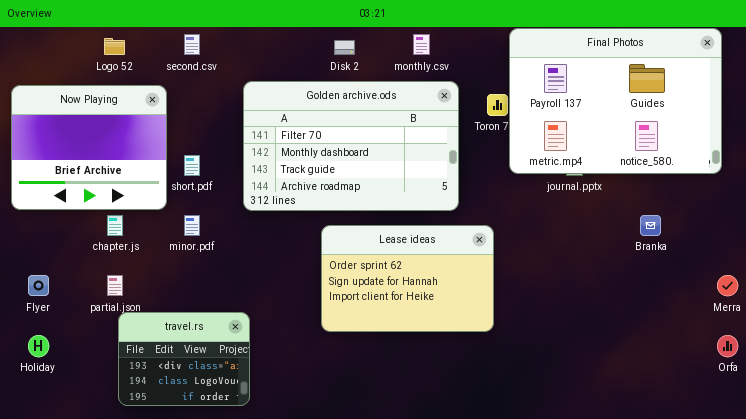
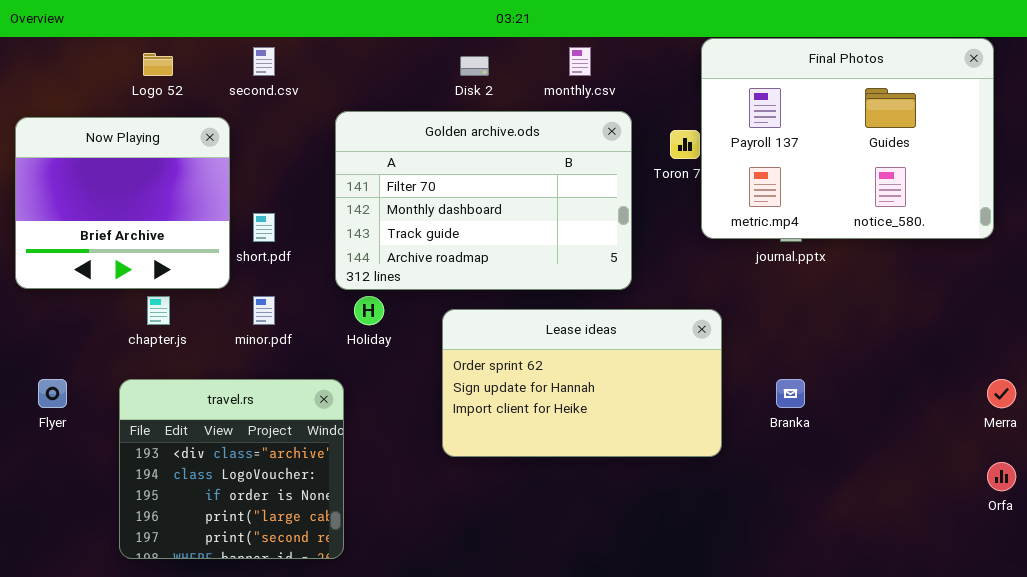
Branka: [640,215,661,236] -> [776,379,805,408], moved
Lease ideas: [321,225,494,332] -> [442,309,722,457], resized
travel.rs: [118,312,250,406] -> [119,379,344,559], resized
Holiday: [28,335,49,357] -> [354,296,384,325], moved

